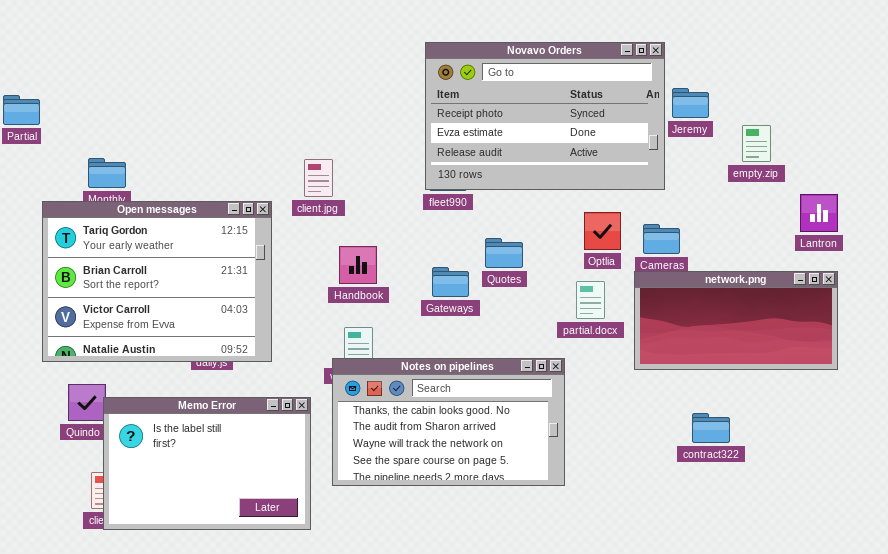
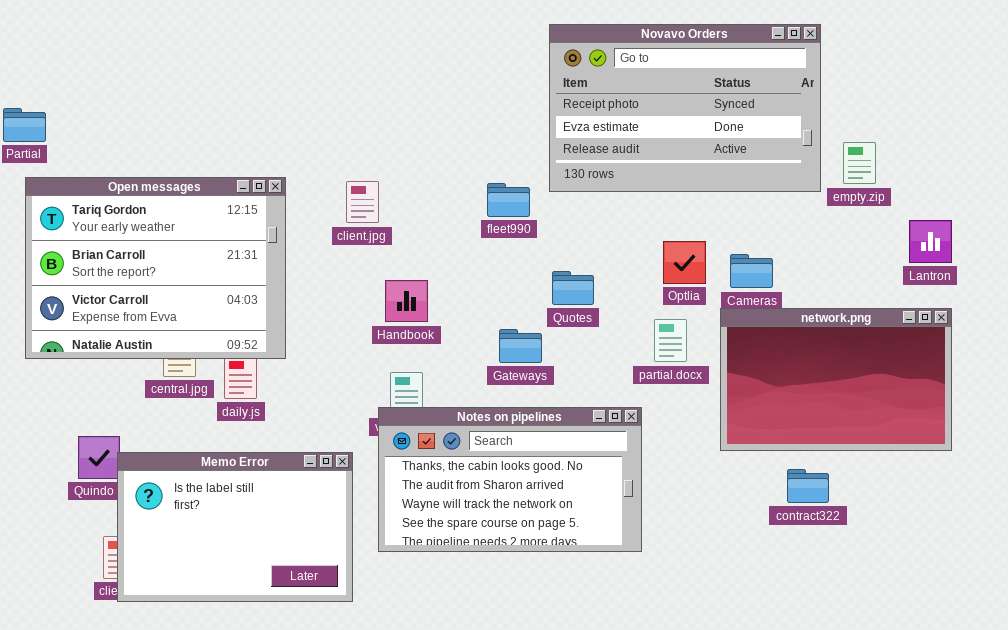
Novavo Orders: [425,42,665,190] -> [549,24,821,192], moved
Open messages: [42,201,272,362] -> [25,177,286,359], moved
Gateways: [432,267,469,297] -> [499,329,542,363], moved
network.png: [634,271,838,370] -> [720,308,952,451], resized

